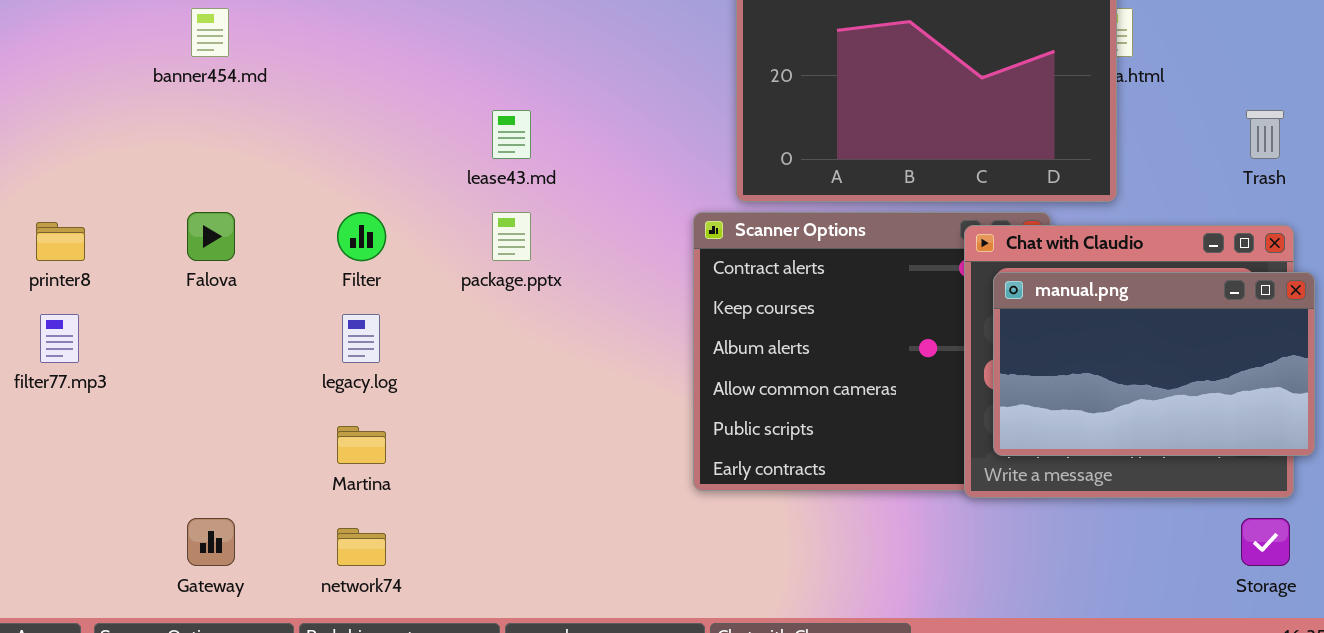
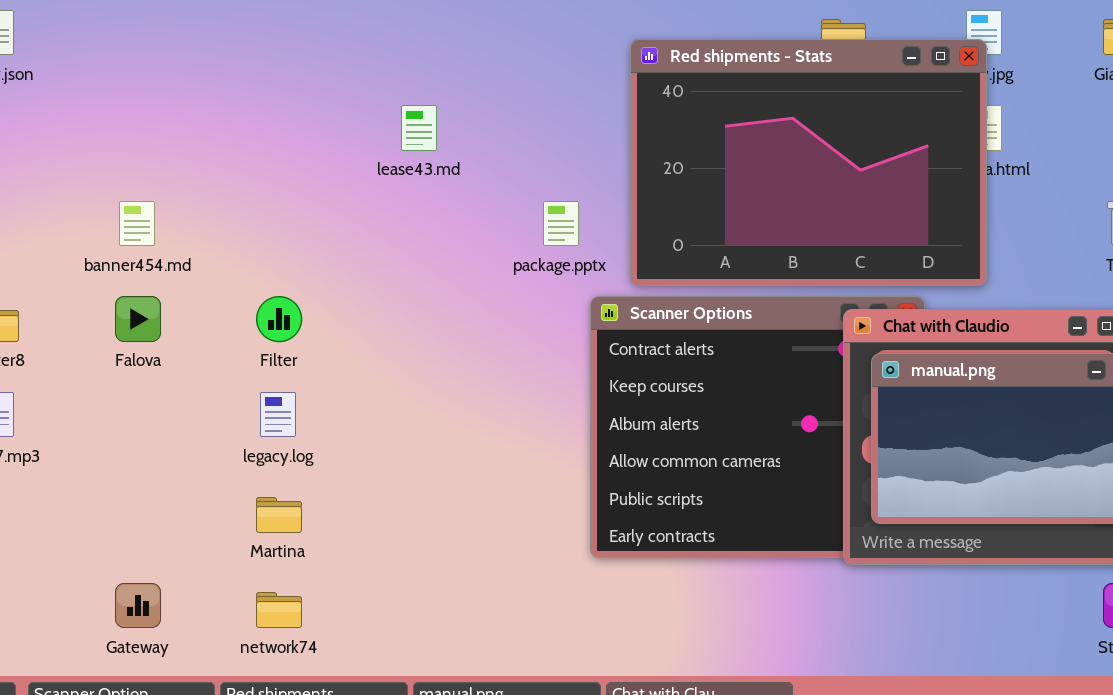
banner454.md: [191,8,229,57] -> [119,201,155,246], moved
lease43.md: [492,110,531,159] -> [401,105,437,151], moved
package.pptx: [492,212,531,261] -> [543,201,579,246], moved

